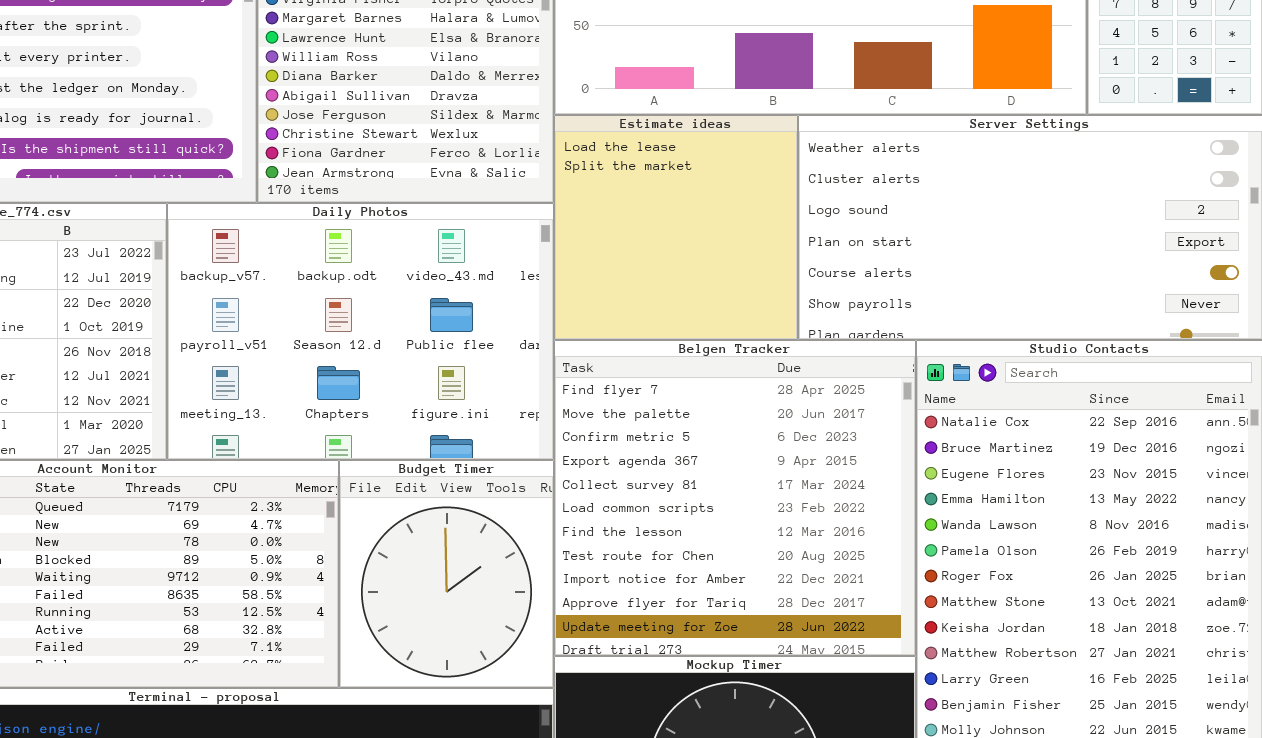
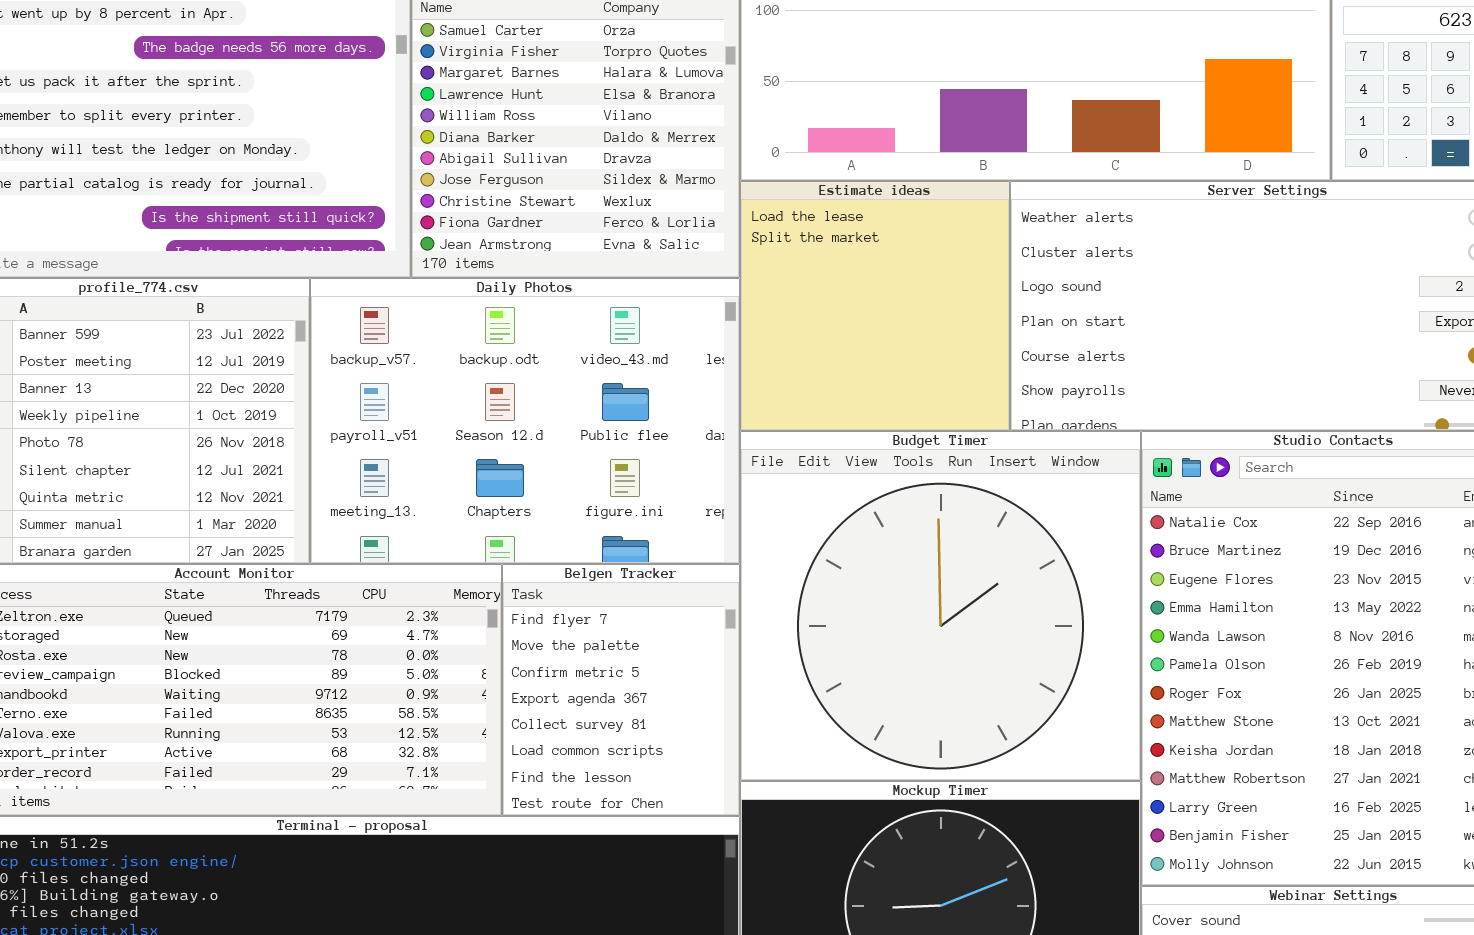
Belgen Tracker: [554,340,916,656] -> [502,564,740,816], moved, resized
Budget Timer: [339,460,554,688] -> [740,431,1141,781], moved, resized

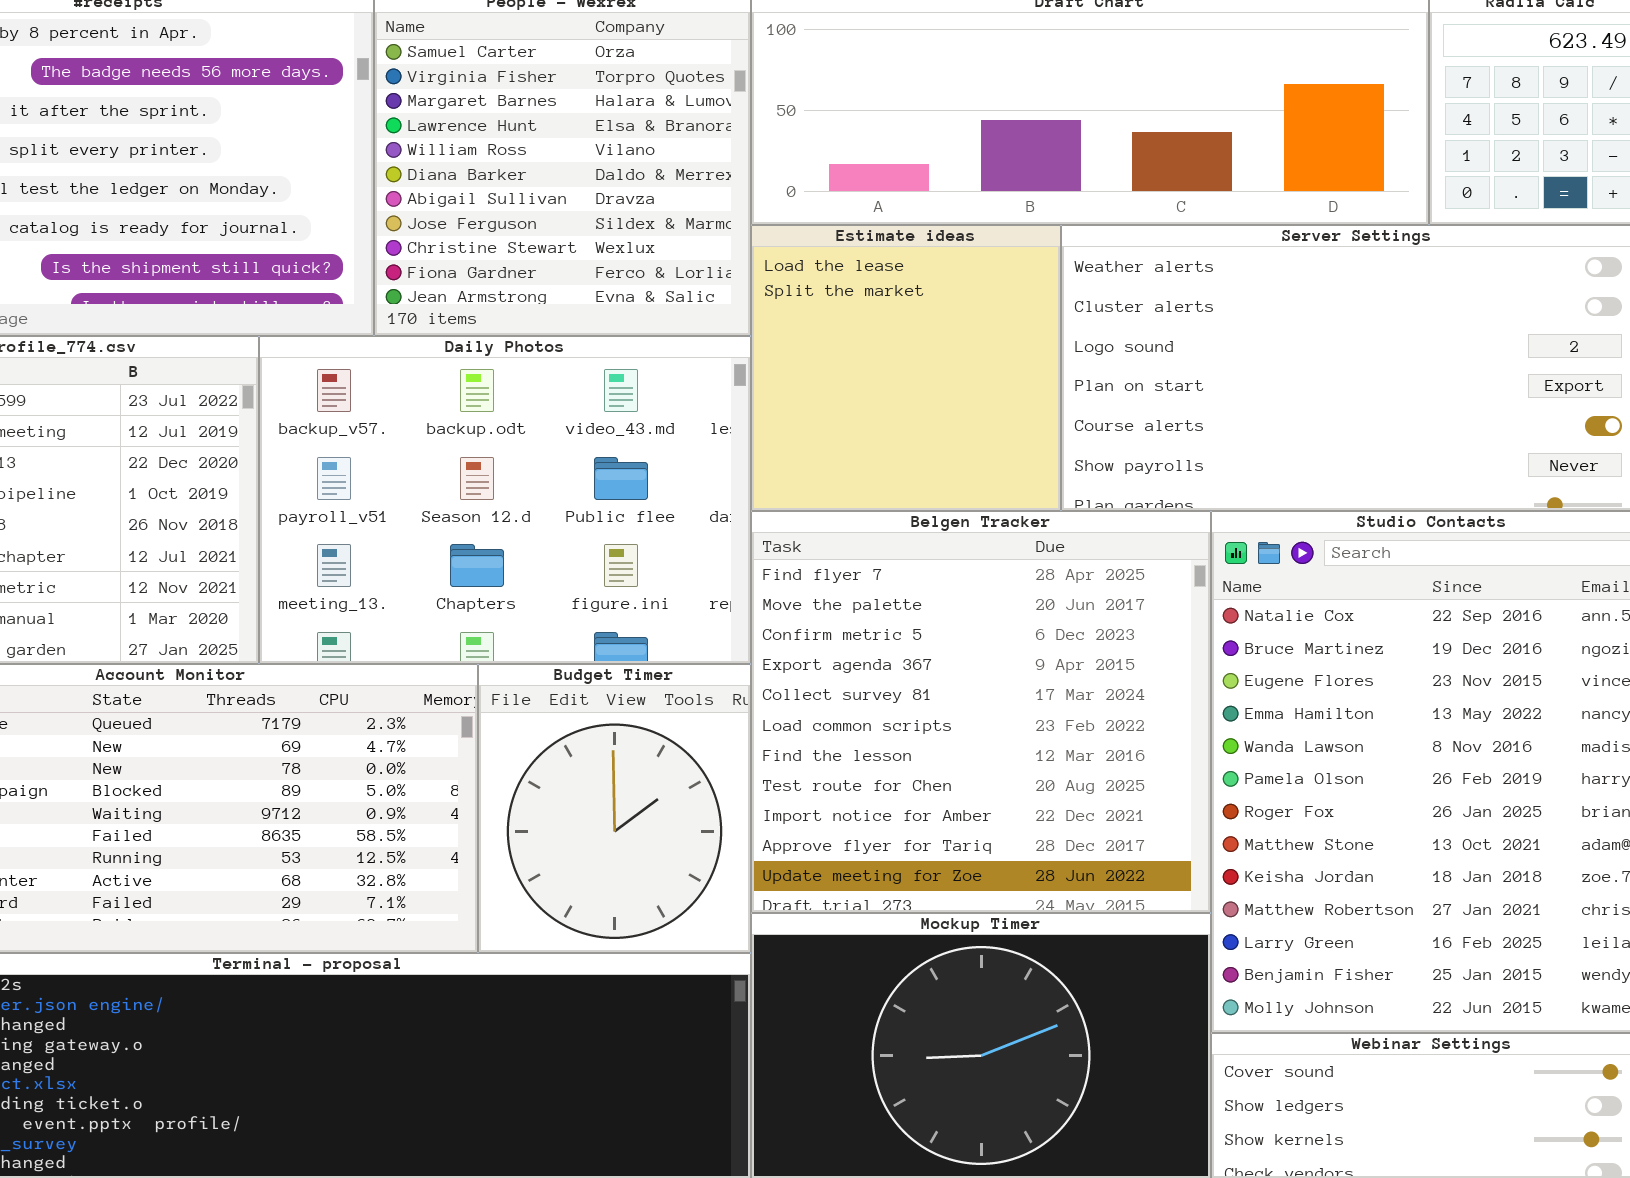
Budget Timer: [740,431,1141,781] -> [478,664,751,953], moved, resized
Belgen Tracker: [502,564,740,816] -> [751,511,1211,913], moved, resized

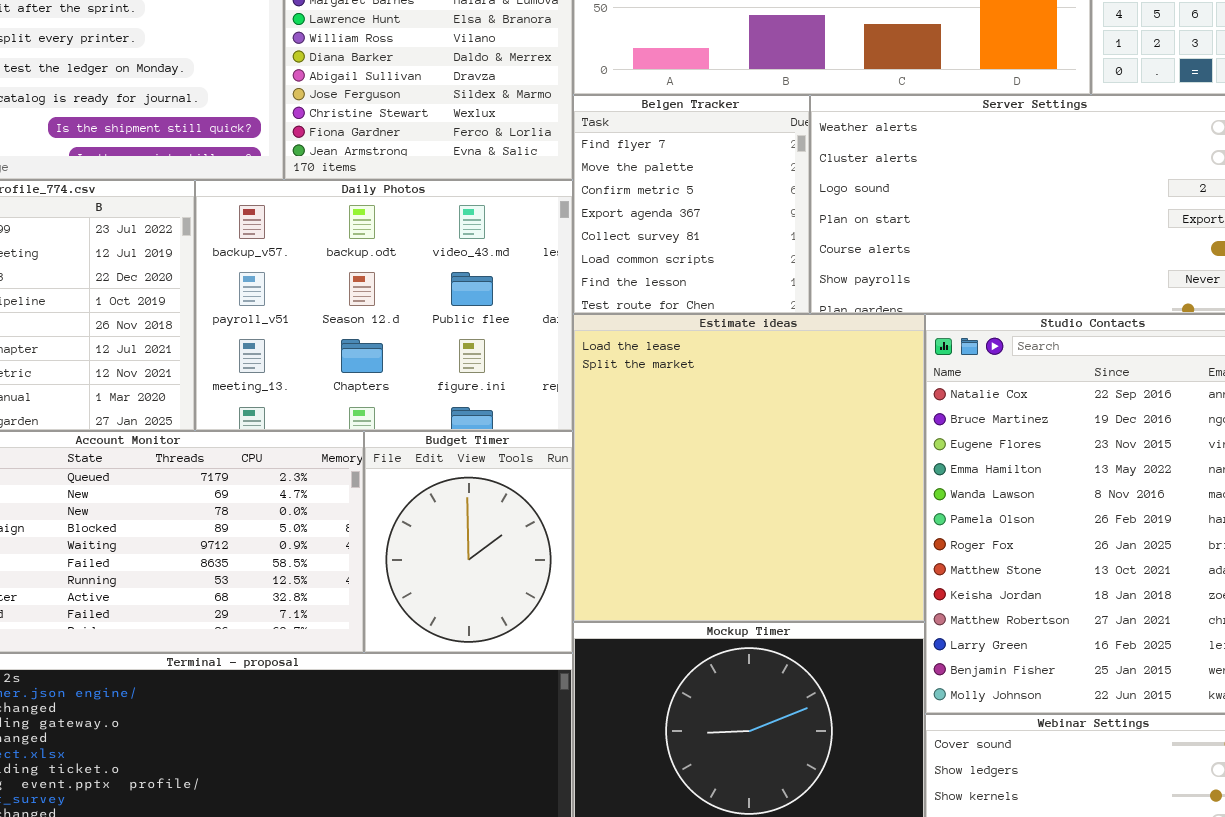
Estimate ideas: [751,225,1061,511] -> [573,314,925,622], moved, resized
Belgen Tracker: [751,511,1211,913] -> [573,95,810,314], moved, resized

